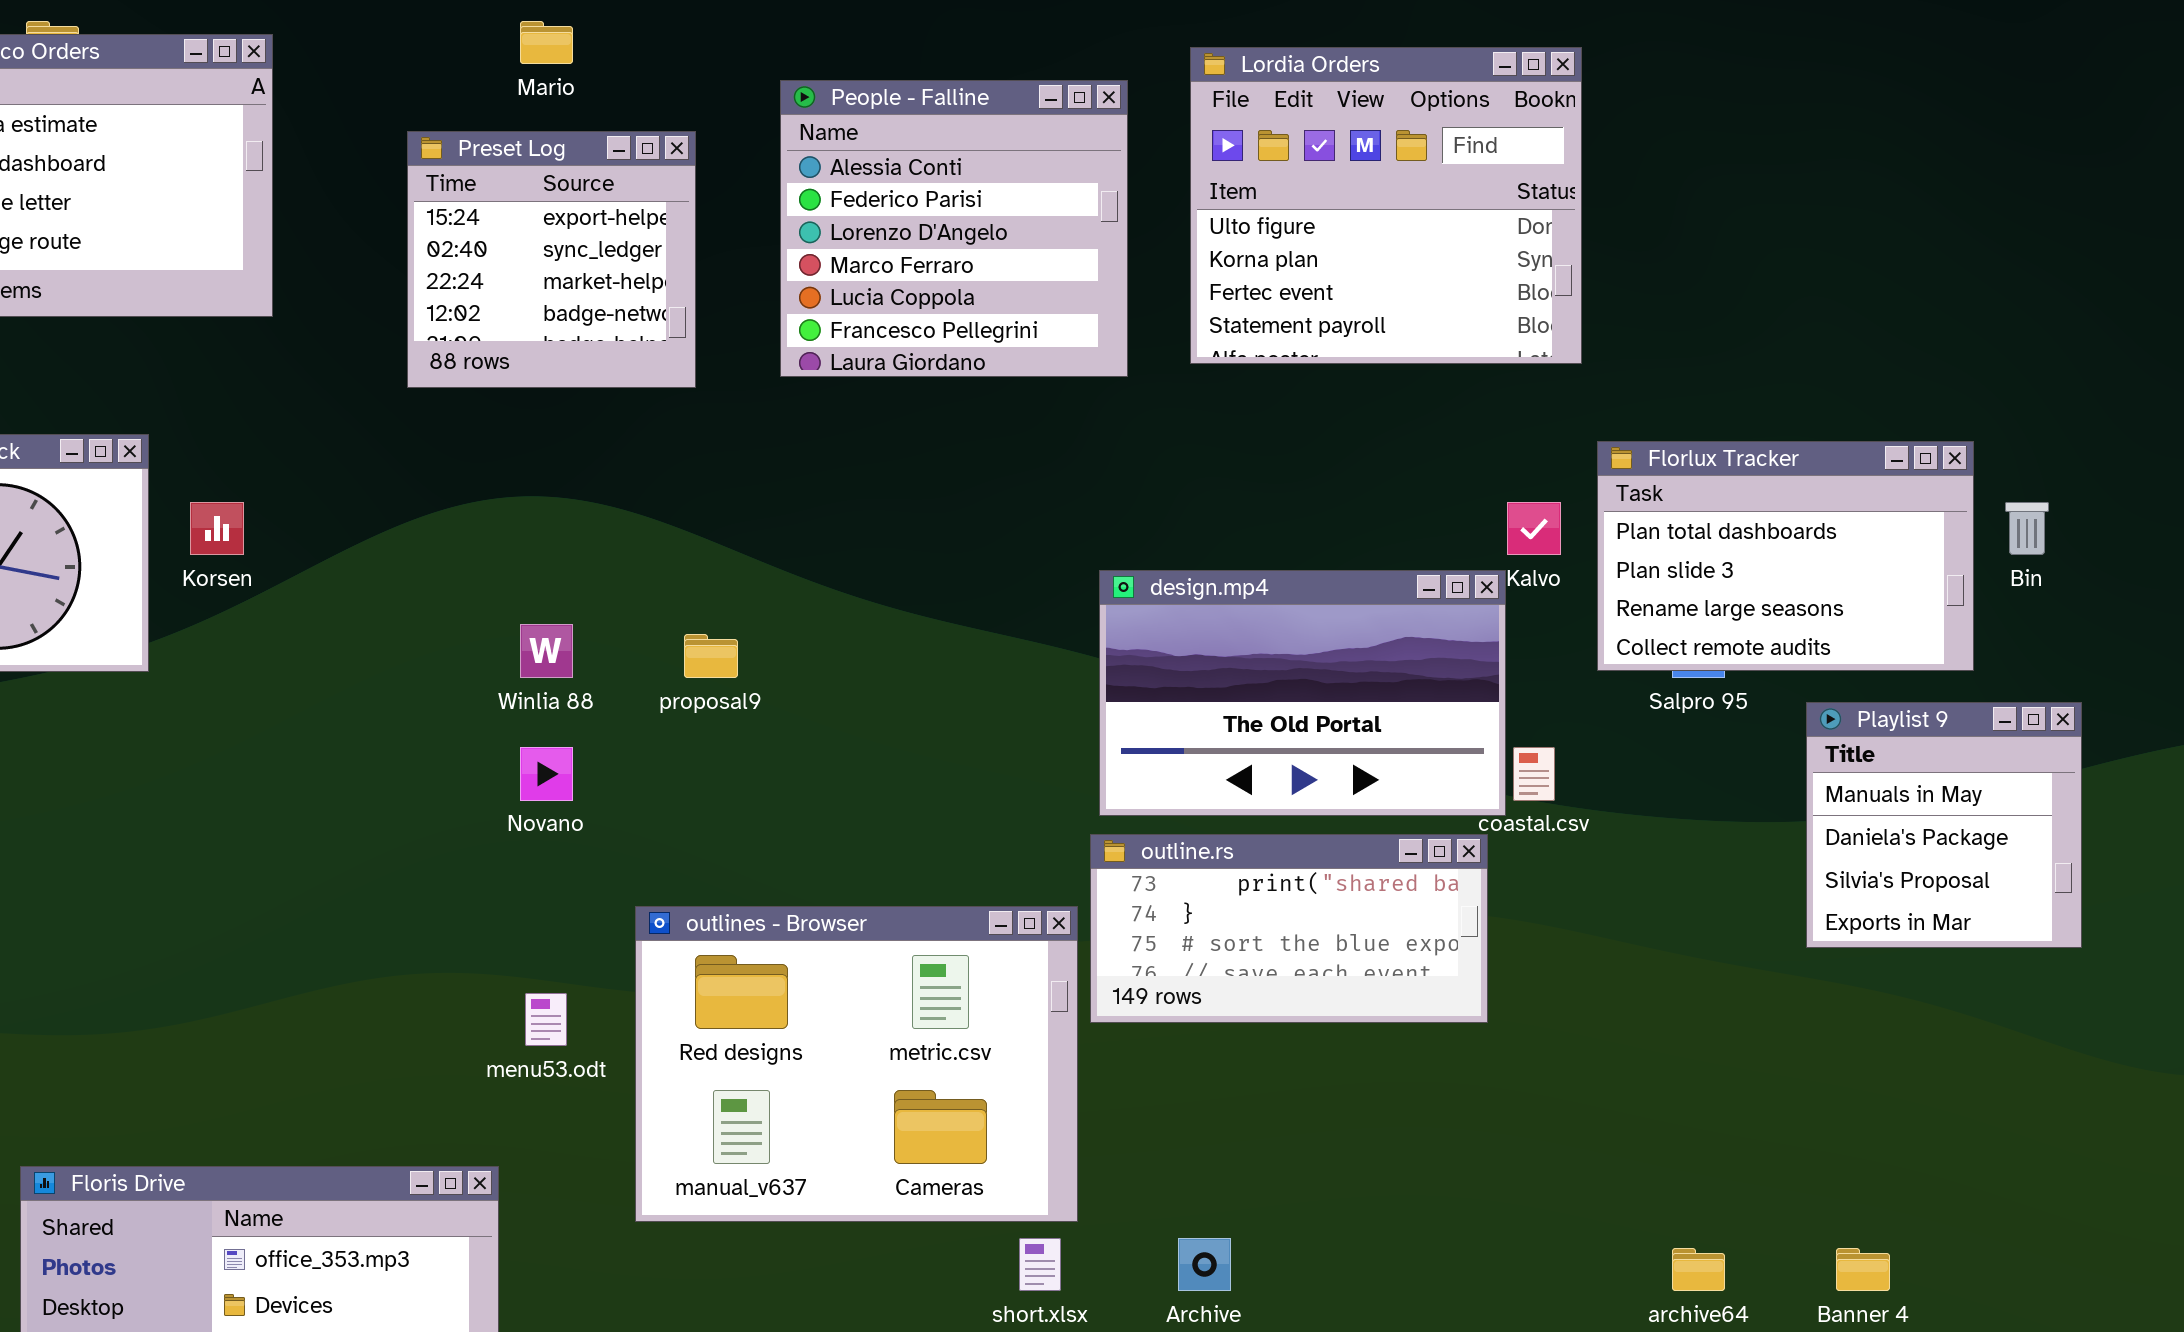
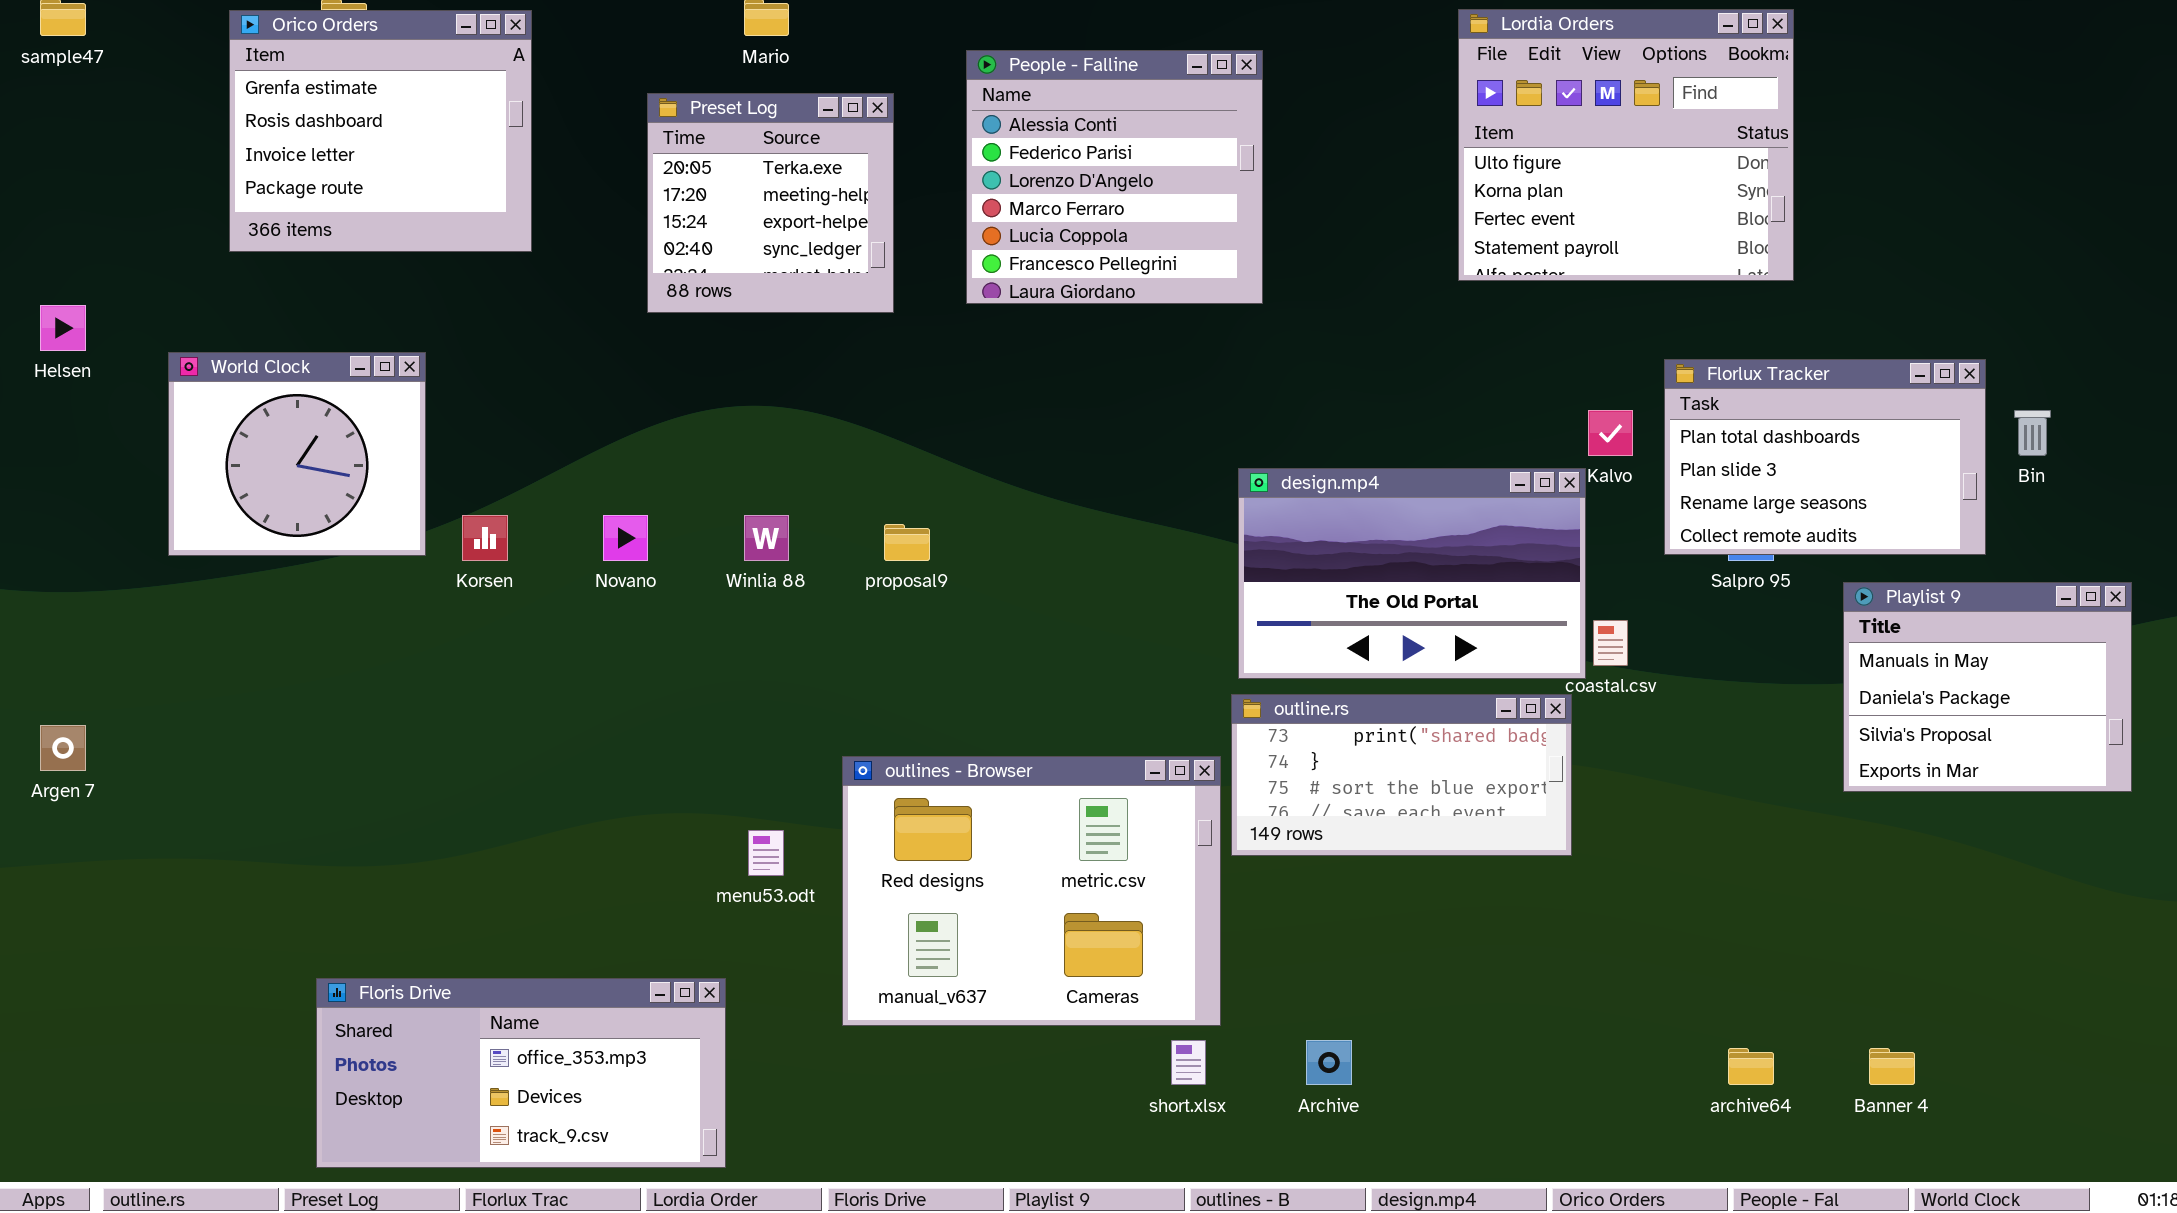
Lordia Orders: [1190,47,1582,364] -> [1458,9,1794,281], moved
Preset Log: [407,131,696,388] -> [647,93,894,313], scrolled up 2 rows
Korsen: [190,502,244,555] -> [462,515,508,561], moved
Playlist 9: [1806,702,2082,948] -> [1843,582,2132,792], resized
Novano: [520,747,573,801] -> [603,515,648,561], moved

